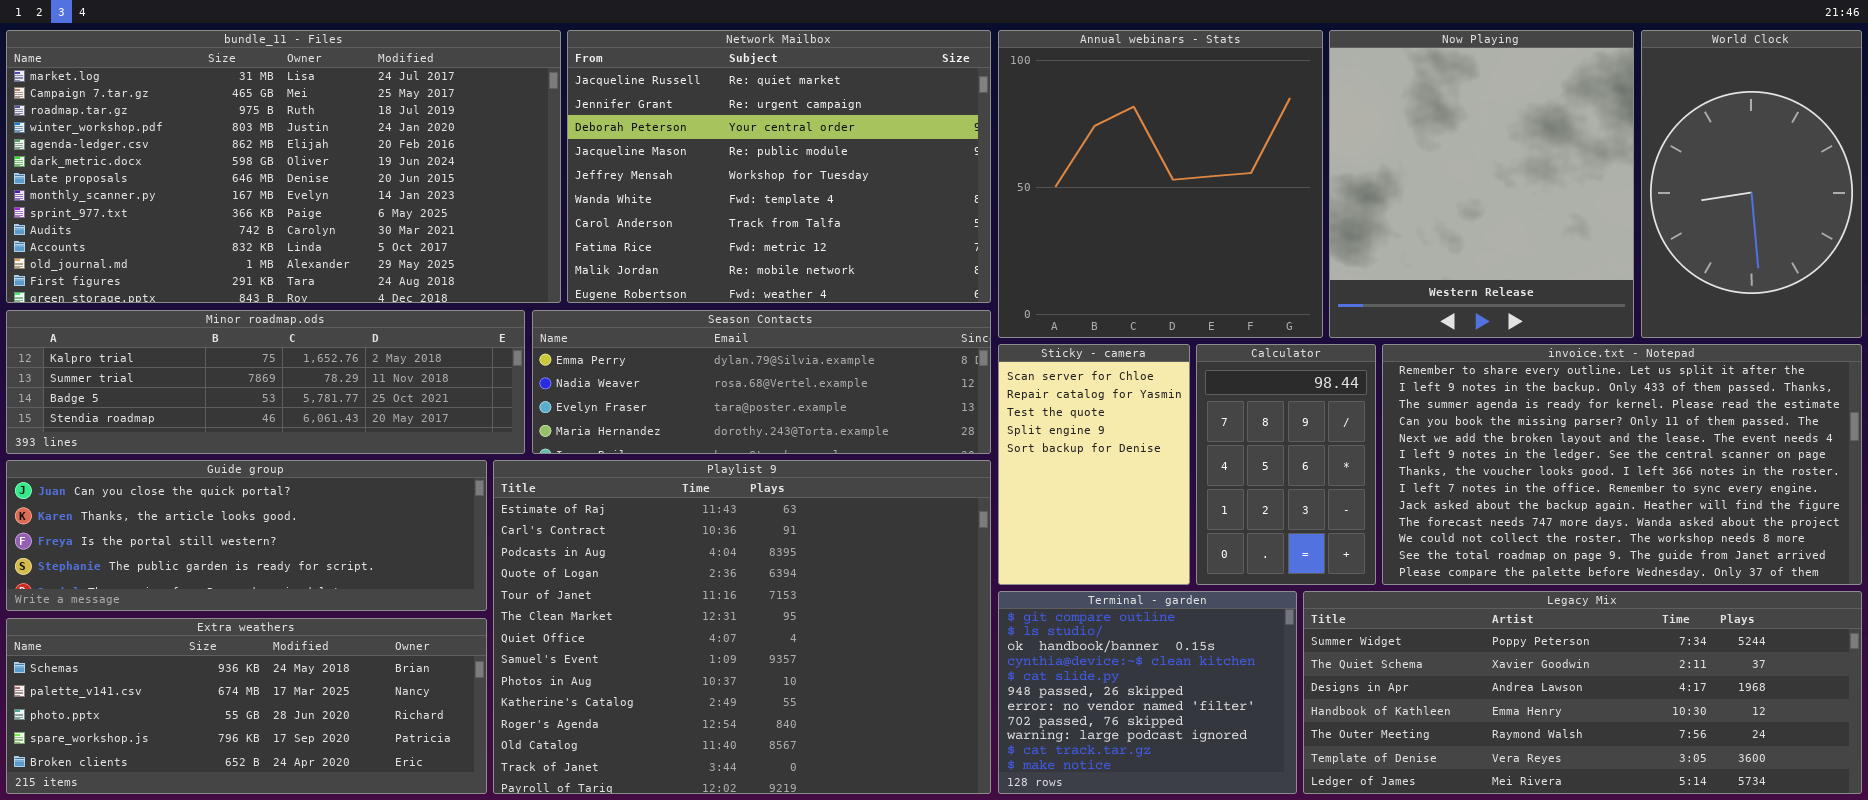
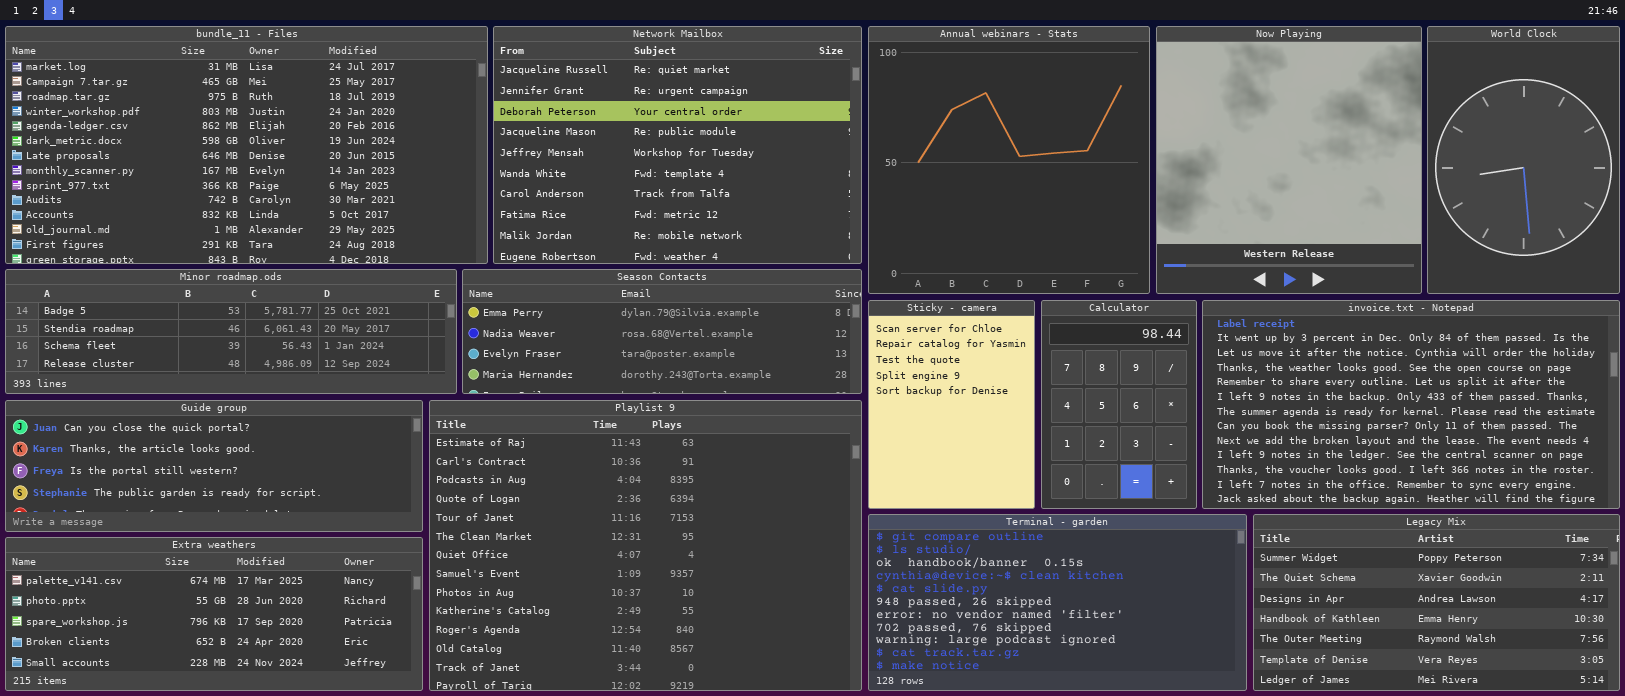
Minor roadmap.ods: [6,310,525,454] -> [5,269,457,394], scrolled down 2 rows
invoice.txt - Notepad: [1382,344,1862,585] -> [1202,300,1620,509], scrolled up 4 rows
Terminal - garden: [998,591,1297,794] -> [868,514,1247,691], resized
Legacy Mix: [1303,591,1862,794] -> [1253,514,1620,691], resized
Extra weathers: [6,618,487,794] -> [5,537,423,691], scrolled down 1 row

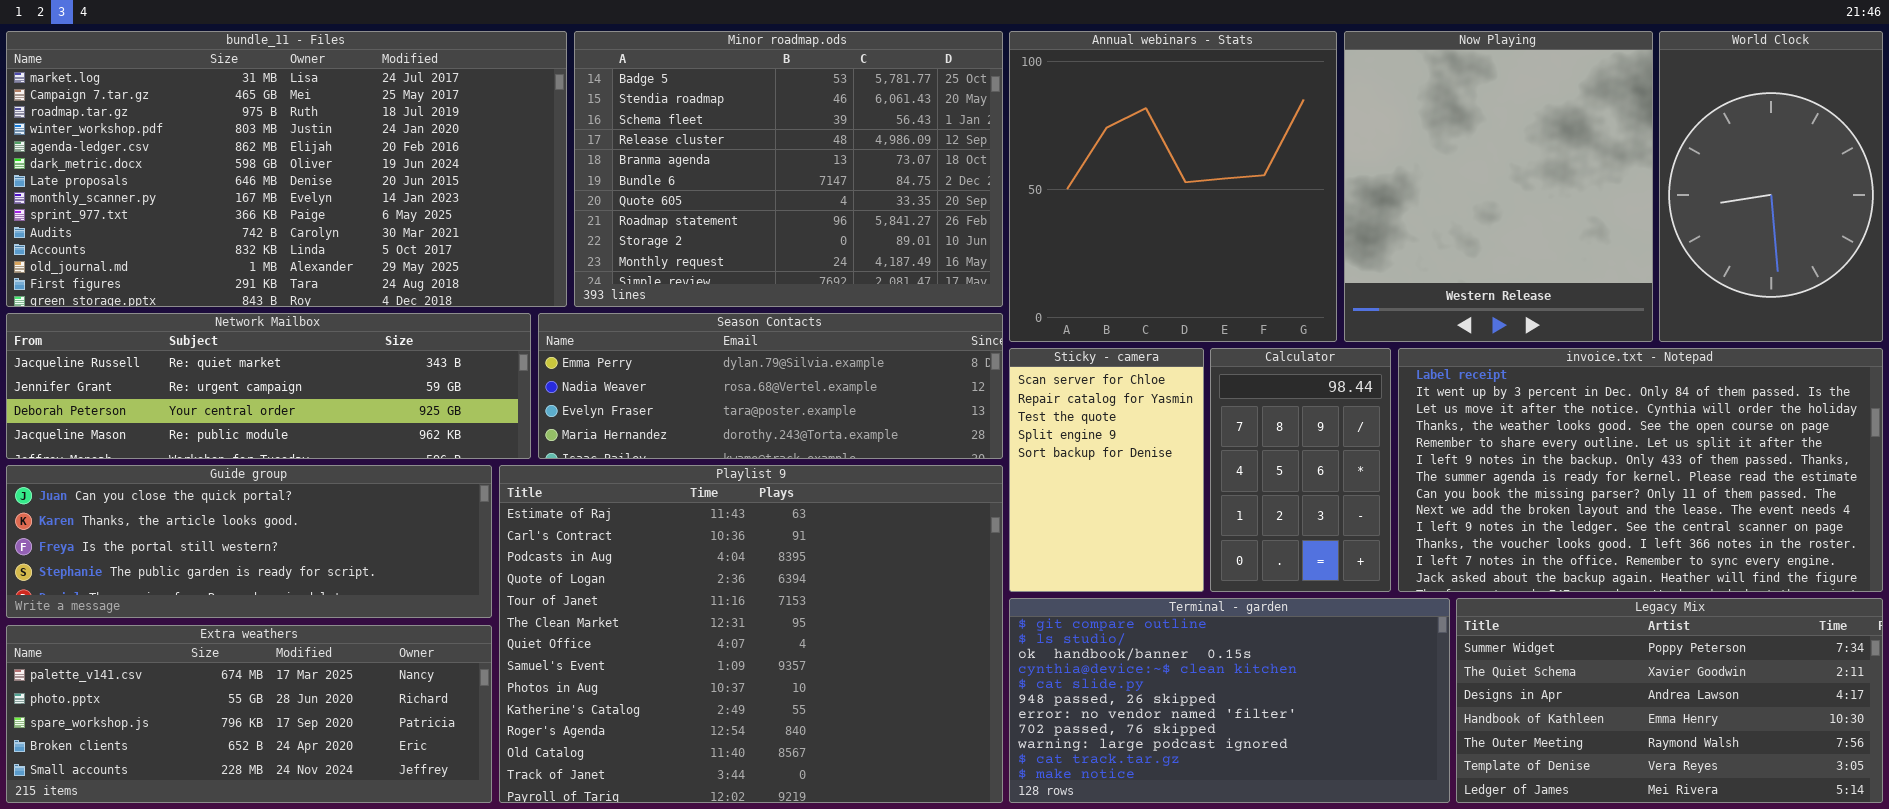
Network Mailbox: [493,26,862,264] -> [6,313,531,459], moved, resized
Minor roadmap.ods: [5,269,457,394] -> [574,31,1003,307], moved, resized

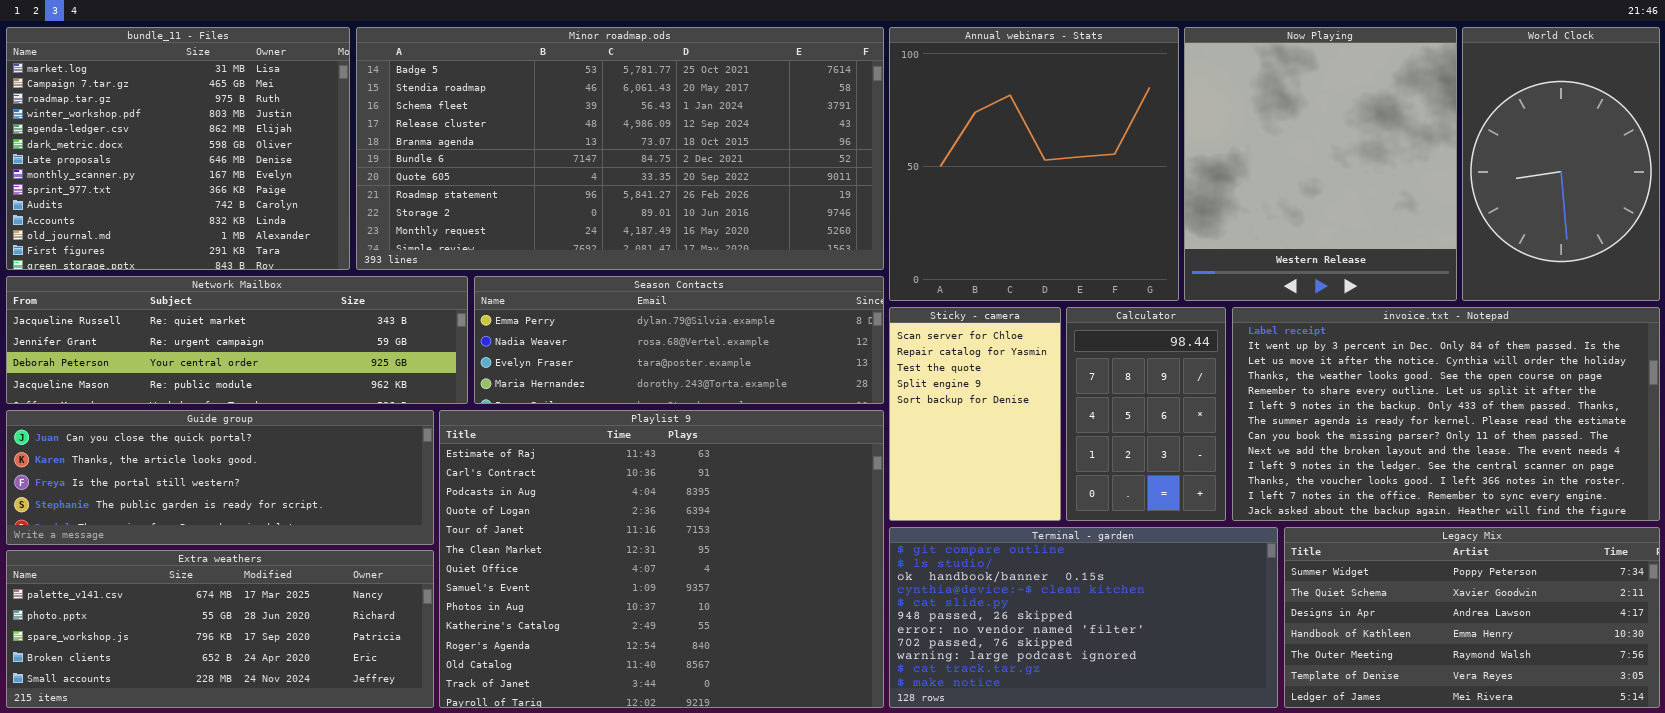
bundle_11 - Files: [6,31,567,307] -> [6,27,350,270], resized
Minor roadmap.ods: [574,31,1003,307] -> [356,27,884,270], resized

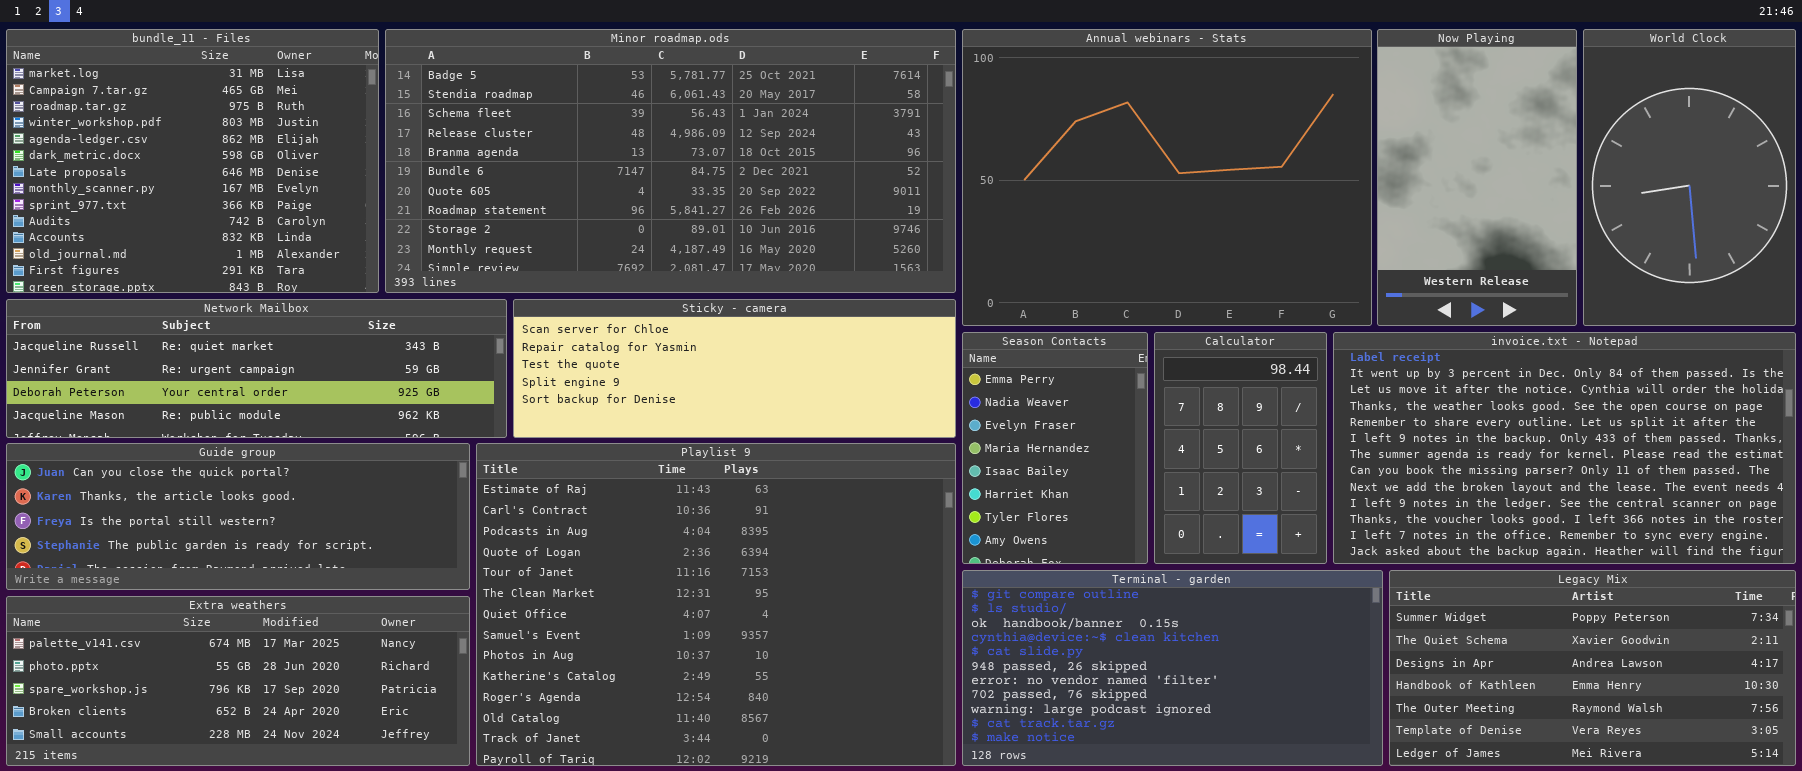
Annual webinars - Stats: [889,27,1179,301] -> [962,29,1372,326], resized
Now Playing: [1184,27,1457,301] -> [1377,29,1577,326], resized
Season Contacts: [474,276,884,404] -> [962,332,1148,564], moved, resized
Sticky - camera: [889,307,1061,521] -> [513,299,956,438], moved, resized

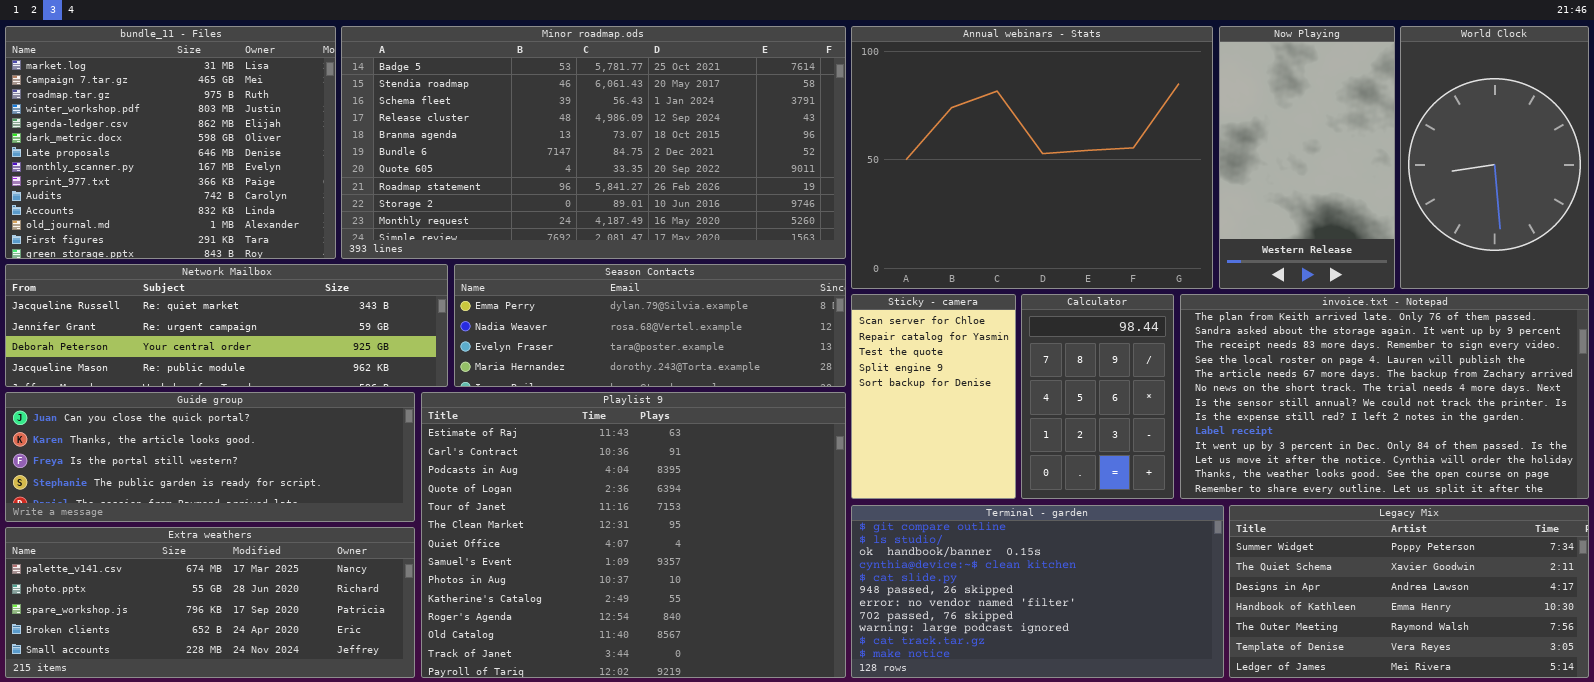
Sticky - camera: [513,299,956,438] -> [851,294,1016,499], moved, resized
Season Contacts: [962,332,1148,564] -> [454,264,846,387], moved, resized
invoice.txt - Notepad: [1333,332,1796,564] -> [1180,294,1589,499], scrolled up 8 rows

